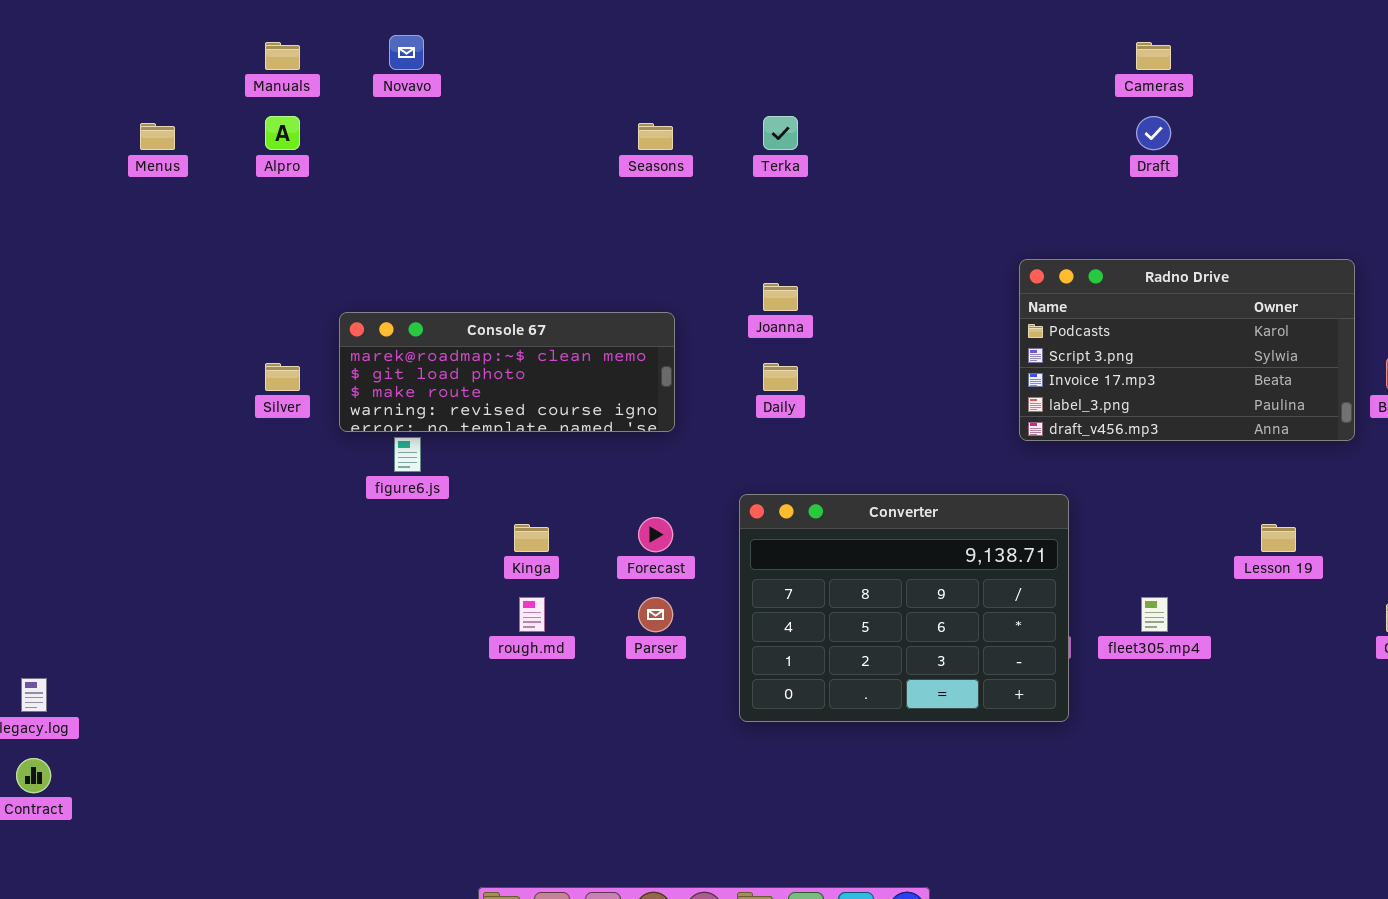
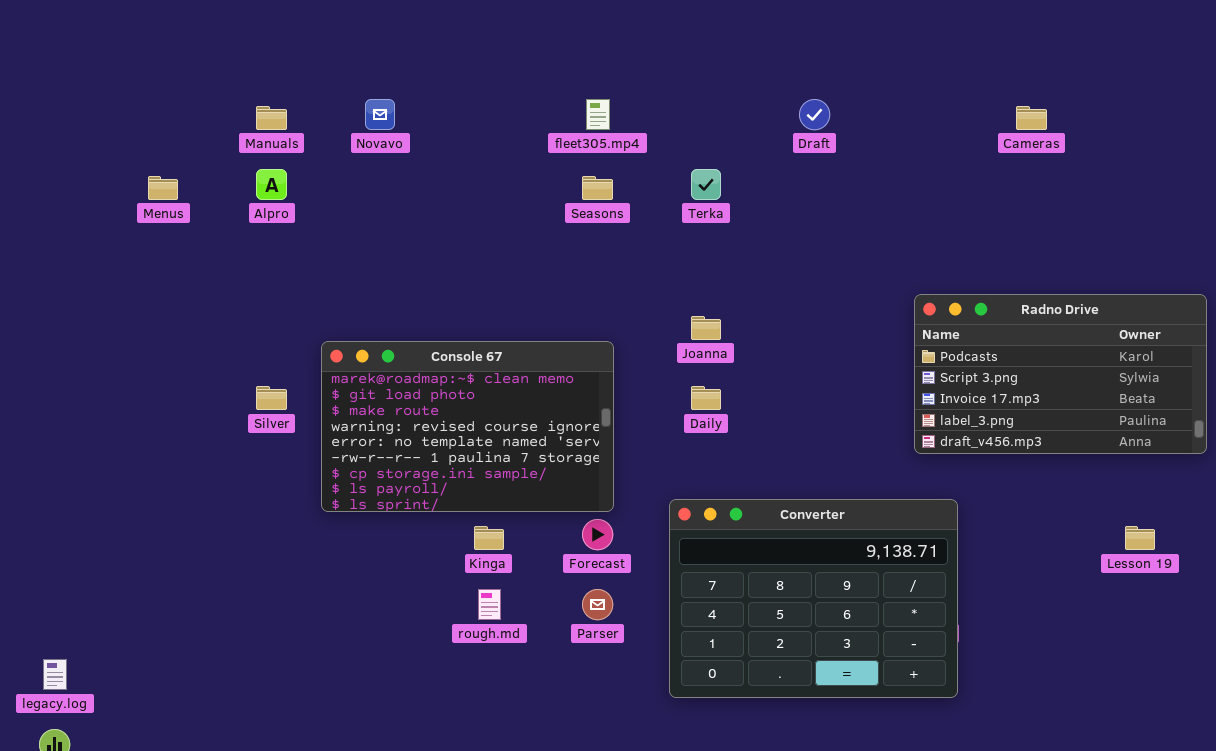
Draft: [1136,116,1171,150] -> [799,99,830,130], moved
Console 67: [339,312,675,432] -> [321,341,614,512], resized
fleet305.mp4: [1141,597,1168,632] -> [586,99,610,130], moved

